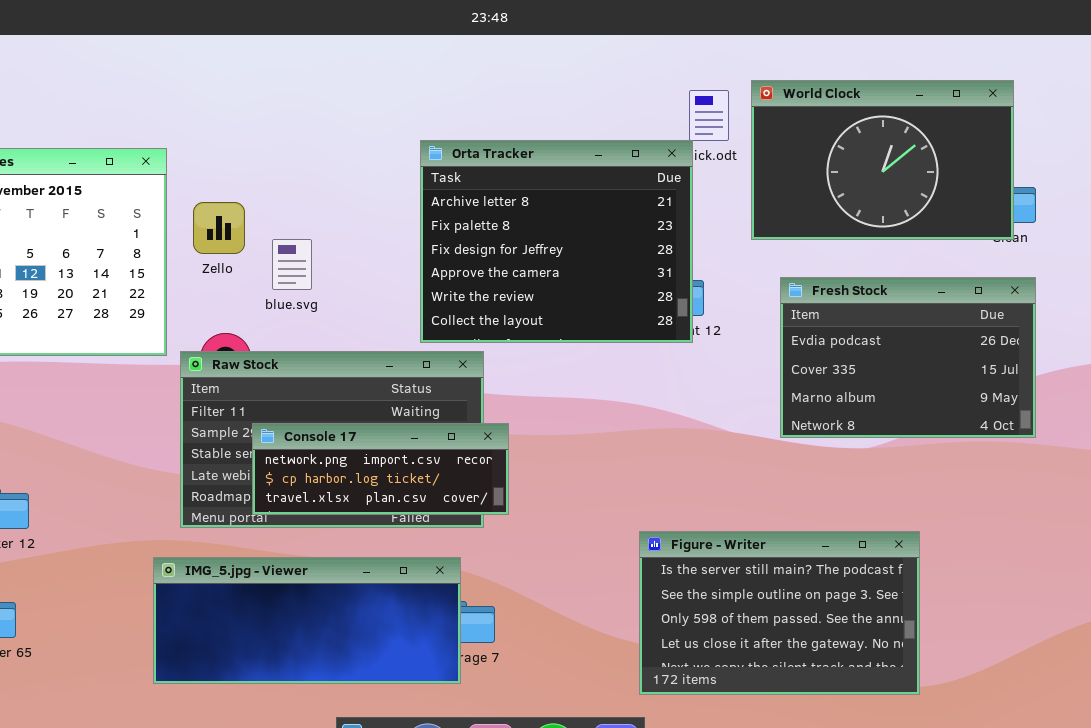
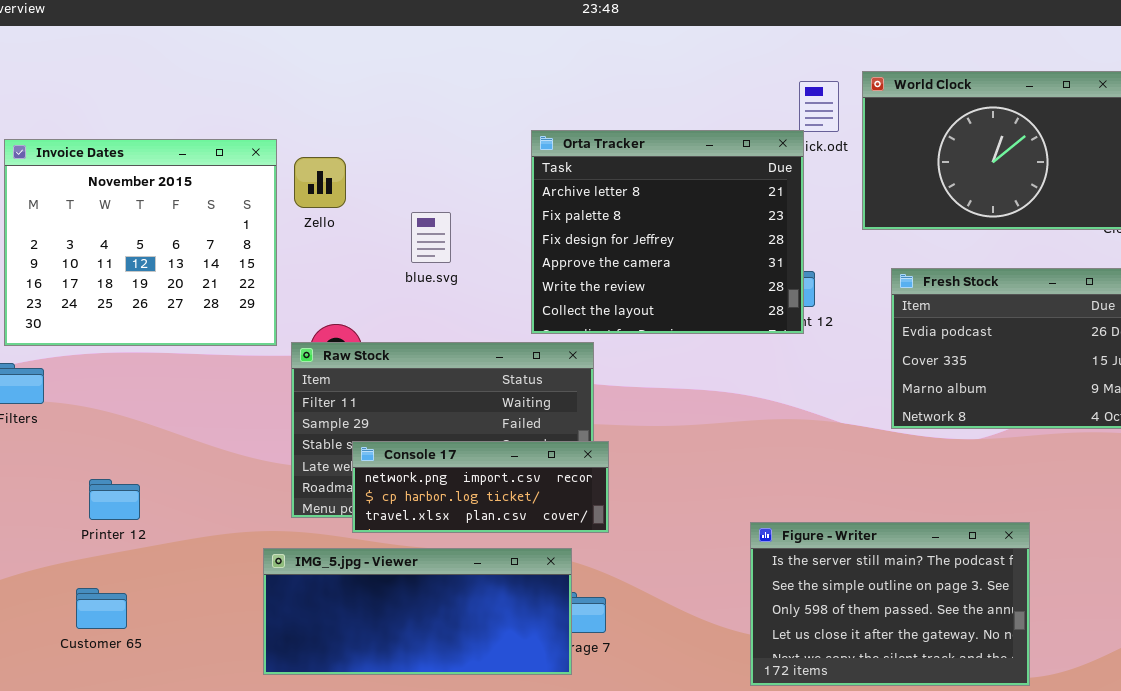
Zello: [193,202,245,254] -> [294,157,346,208], moved
blue.svg: [272,239,312,290] -> [411,212,451,263], moved
Console 17: [252,423,509,515] -> [352,441,609,533], moved

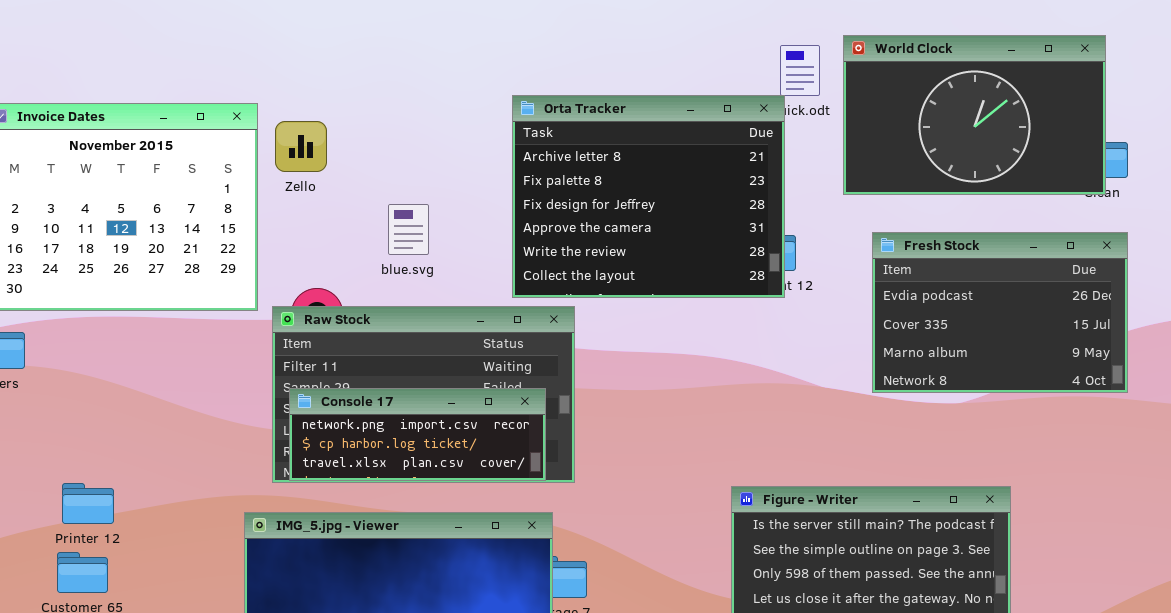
blue.svg: [411,212,451,263] -> [388,204,429,255], moved
Console 17: [352,441,609,533] -> [289,388,546,481], moved
Printer 12: [89,479,140,520] -> [62,483,114,524], moved

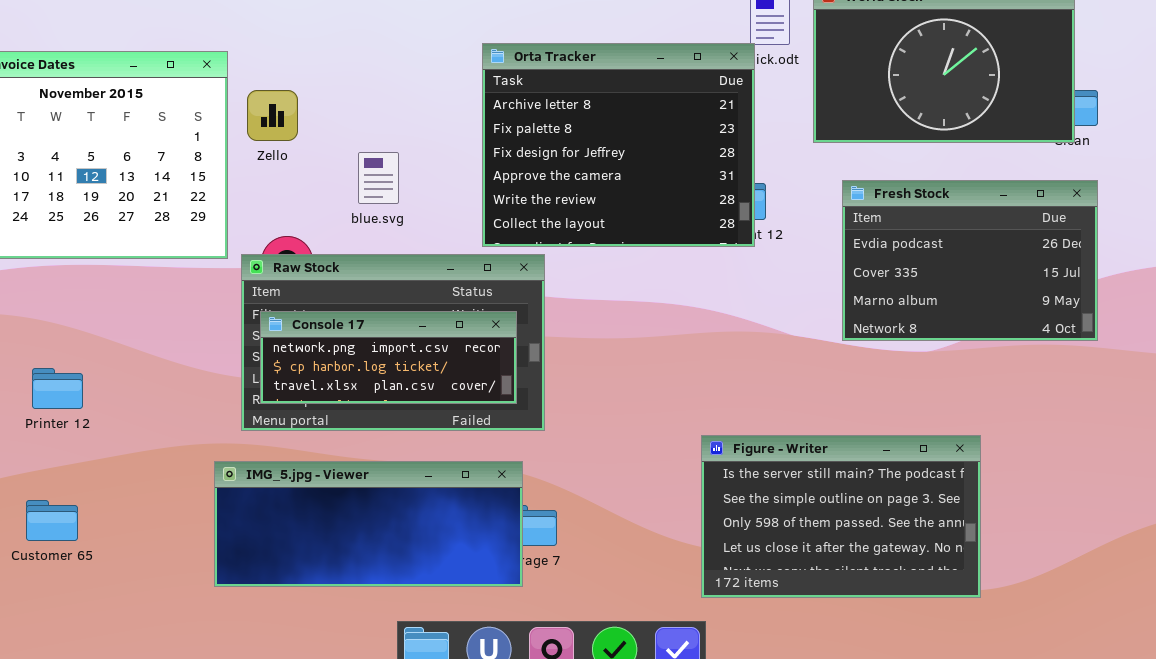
Zello: [275,121,327,172] -> [247,90,298,141], moved
Console 17: [289,388,546,481] -> [260,311,517,404], moved
Printer 12: [62,483,114,524] -> [32,368,83,409], moved

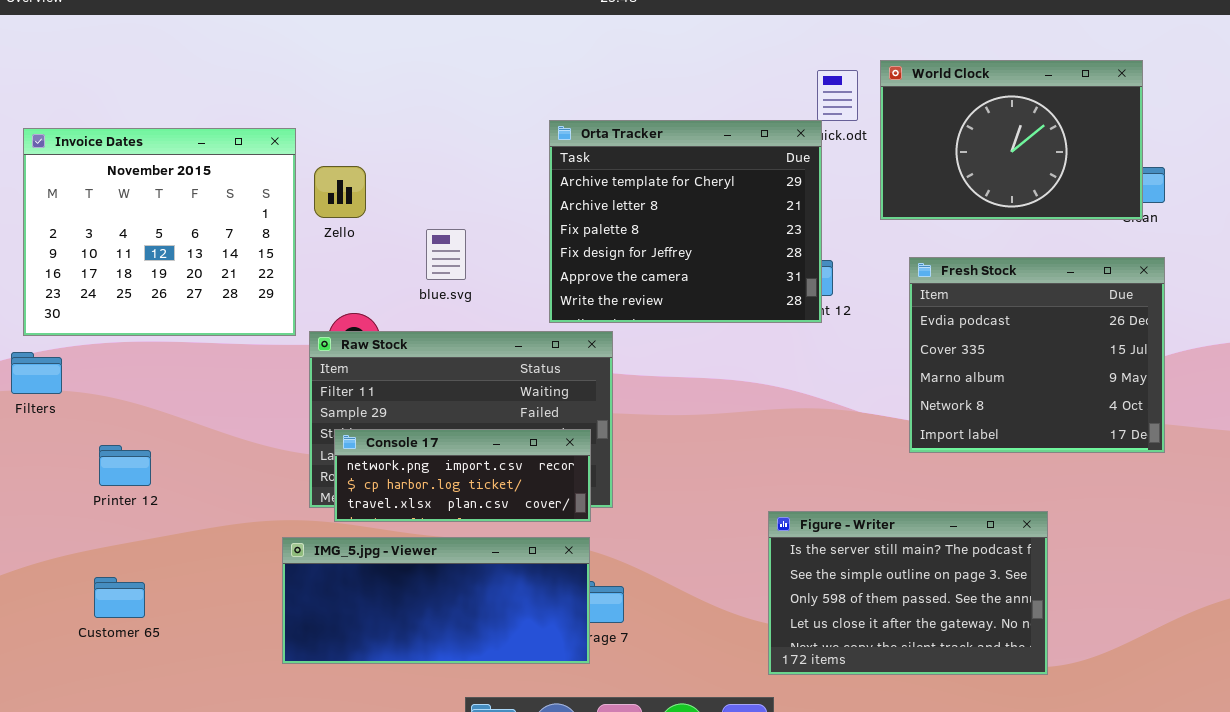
Orta Tracker: [482,43,755,247] -> [549,120,822,323], scrolled up 1 row
Fresh Stock: [842,180,1098,341] -> [909,257,1165,453], resized
Console 17: [260,311,517,404] -> [334,429,591,522], moved

